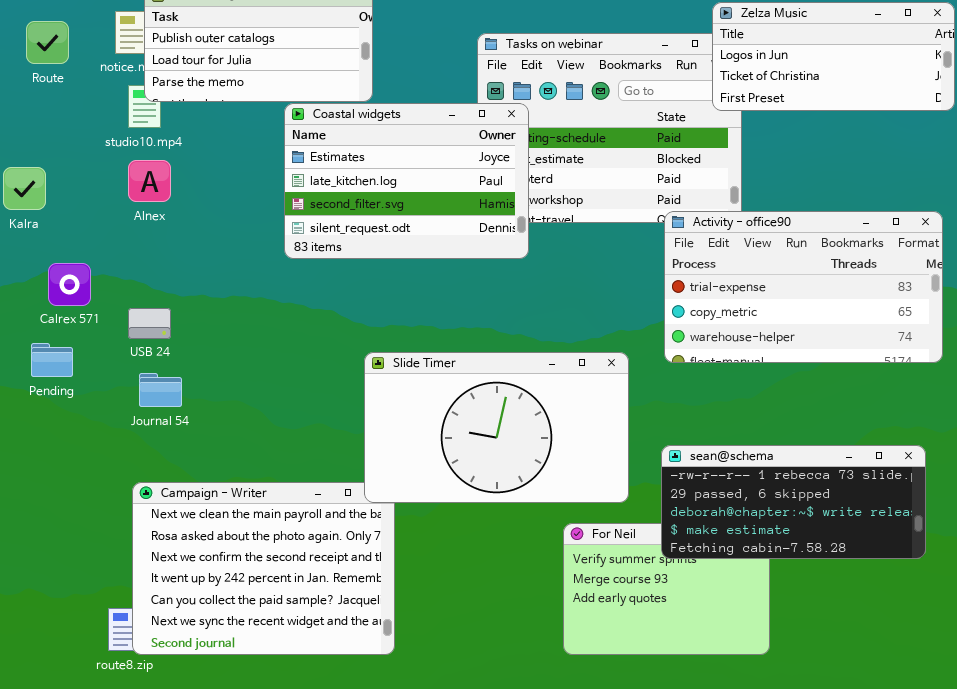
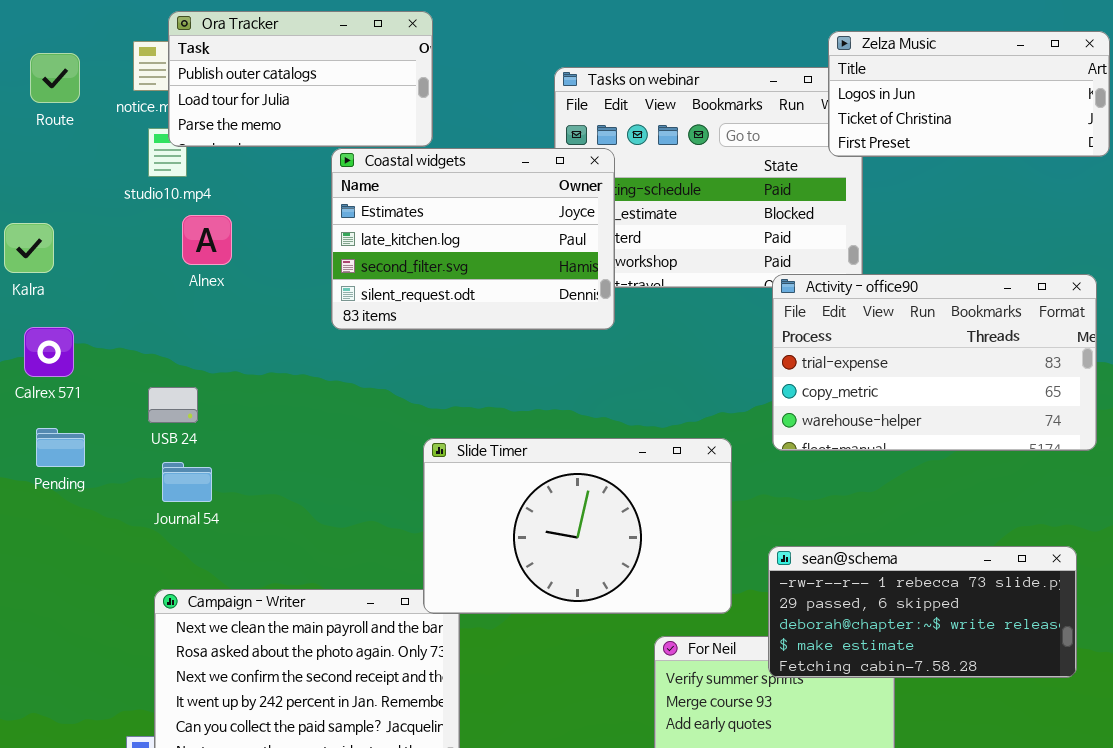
Alnex: [128,160,171,202] -> [182,215,232,265], moved
Calrex 571: [48,263,91,306] -> [24,327,74,377], moved

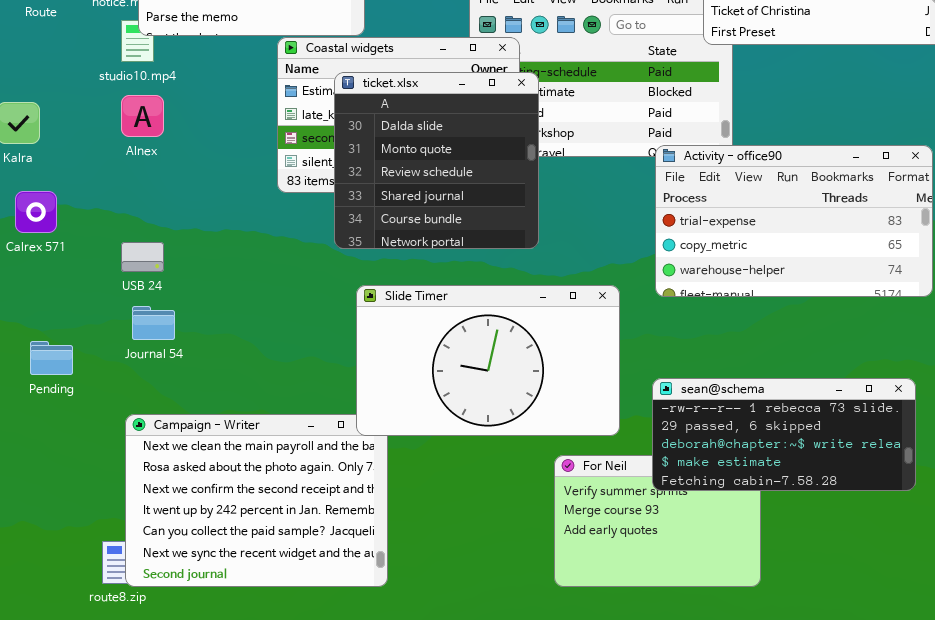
ticket.xlsx: none -> [334,72,539,249], opened
Alnex: [182,215,232,265] -> [121,95,164,137], moved
Pending: [36,428,85,467] -> [30,341,73,375], moved

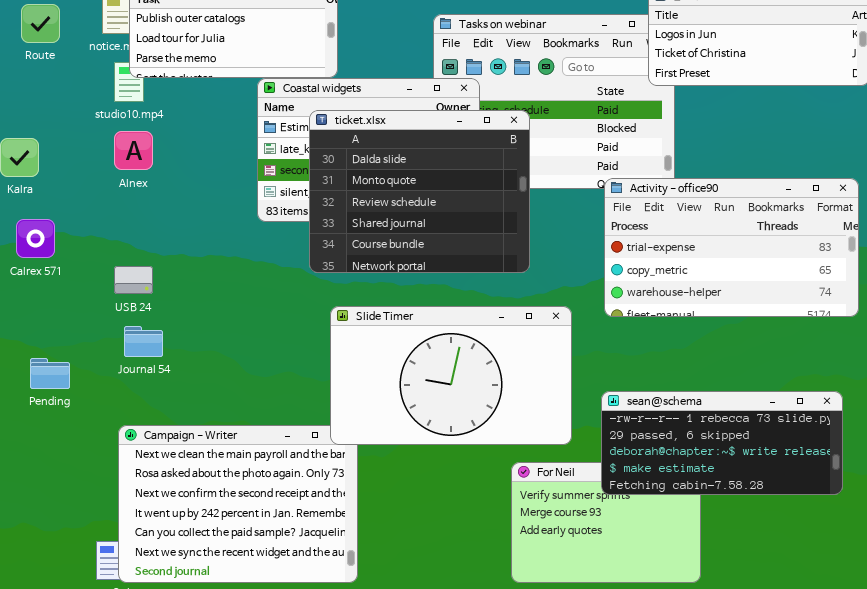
ticket.xlsx: [334,72,539,249] -> [309,110,530,273], resized

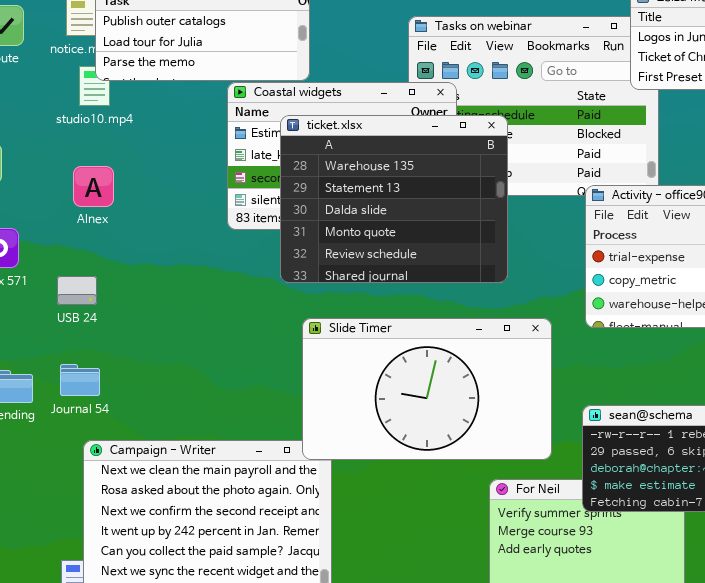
ticket.xlsx: [309,110,530,273] -> [280,115,508,283], scrolled up 2 rows
Alnex: [114,131,153,170] -> [73,166,114,207], moved
USB 24: [114,266,153,294] -> [57,276,97,305], moved
Journal 54: [124,326,163,357] -> [60,364,100,396], moved

